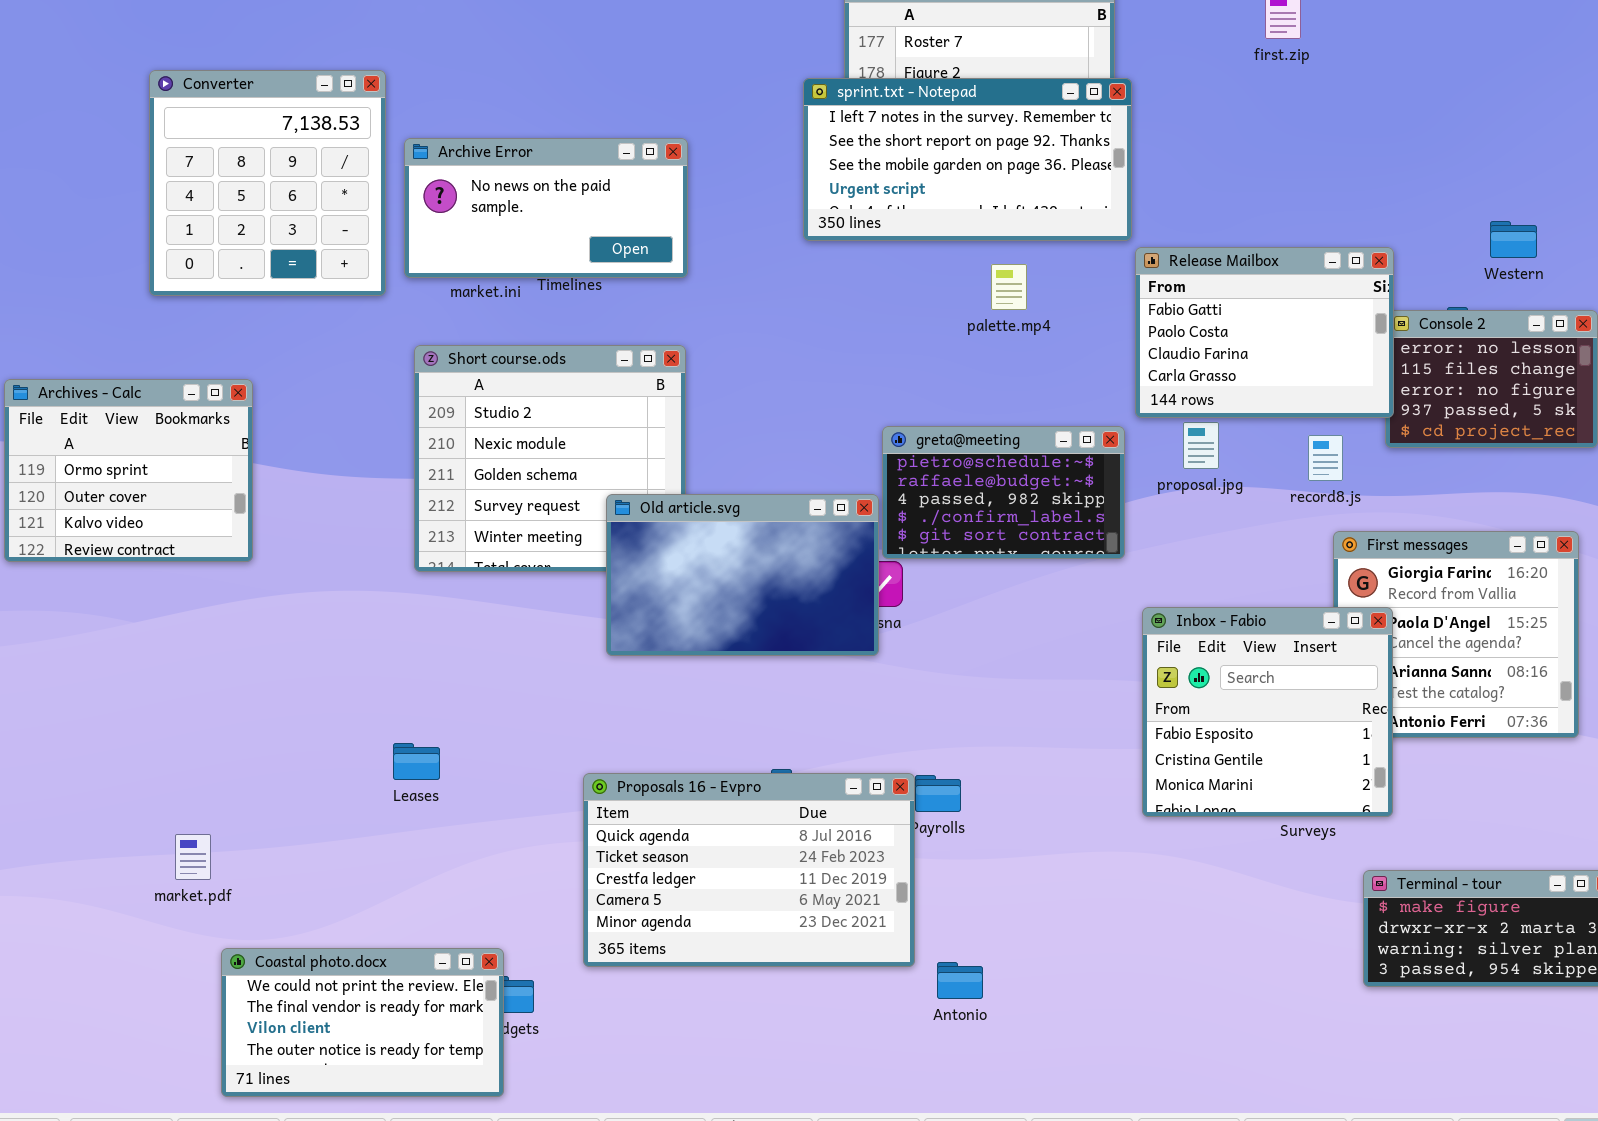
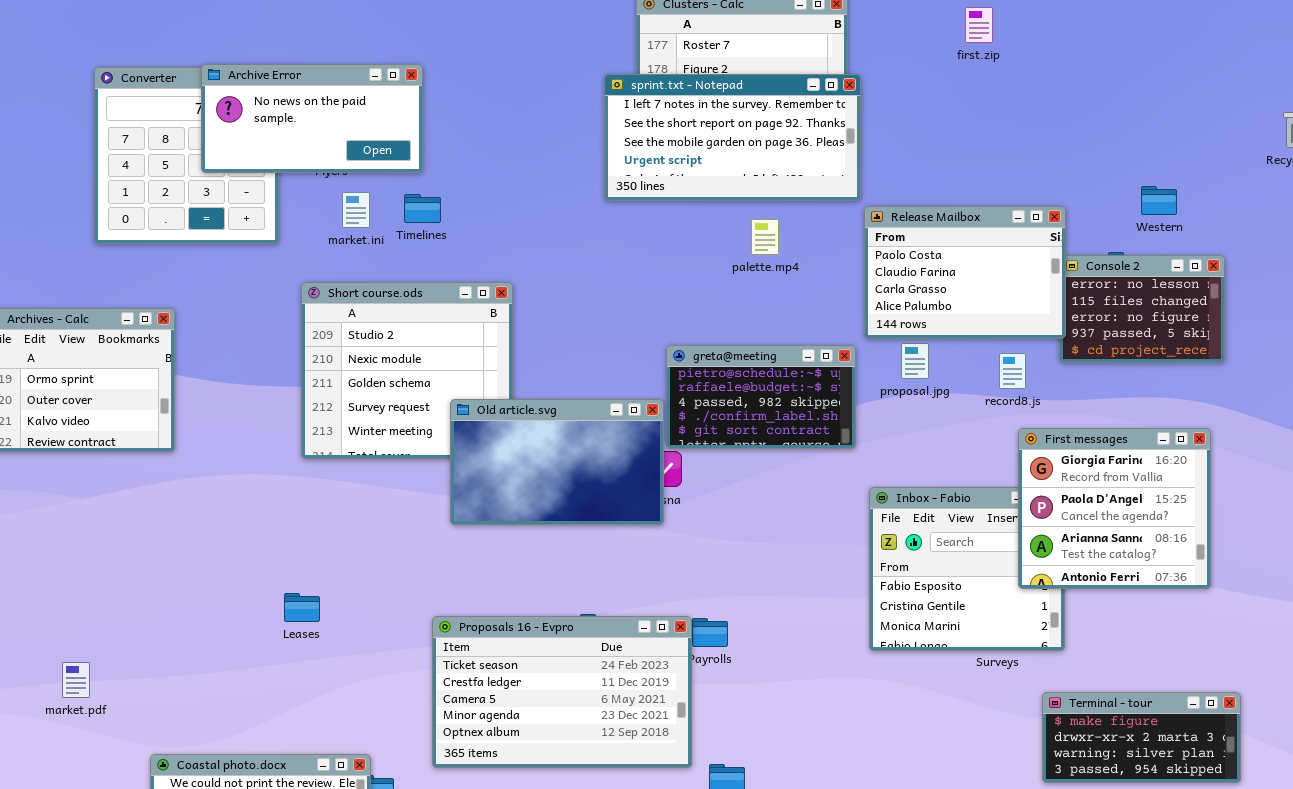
Archive Error: [404,138,688,278] -> [201,64,423,173], moved
Release Mailbox: [1135,247,1394,418] -> [864,206,1066,339], scrolled down 1 row
First messages: [1333,531,1579,738] -> [1018,428,1211,589], raised
Proposals 16 - Evpro: [583,773,915,967] -> [432,616,692,768], scrolled down 1 row
market.pdf: [175,834,211,880] -> [62,662,90,698], moved

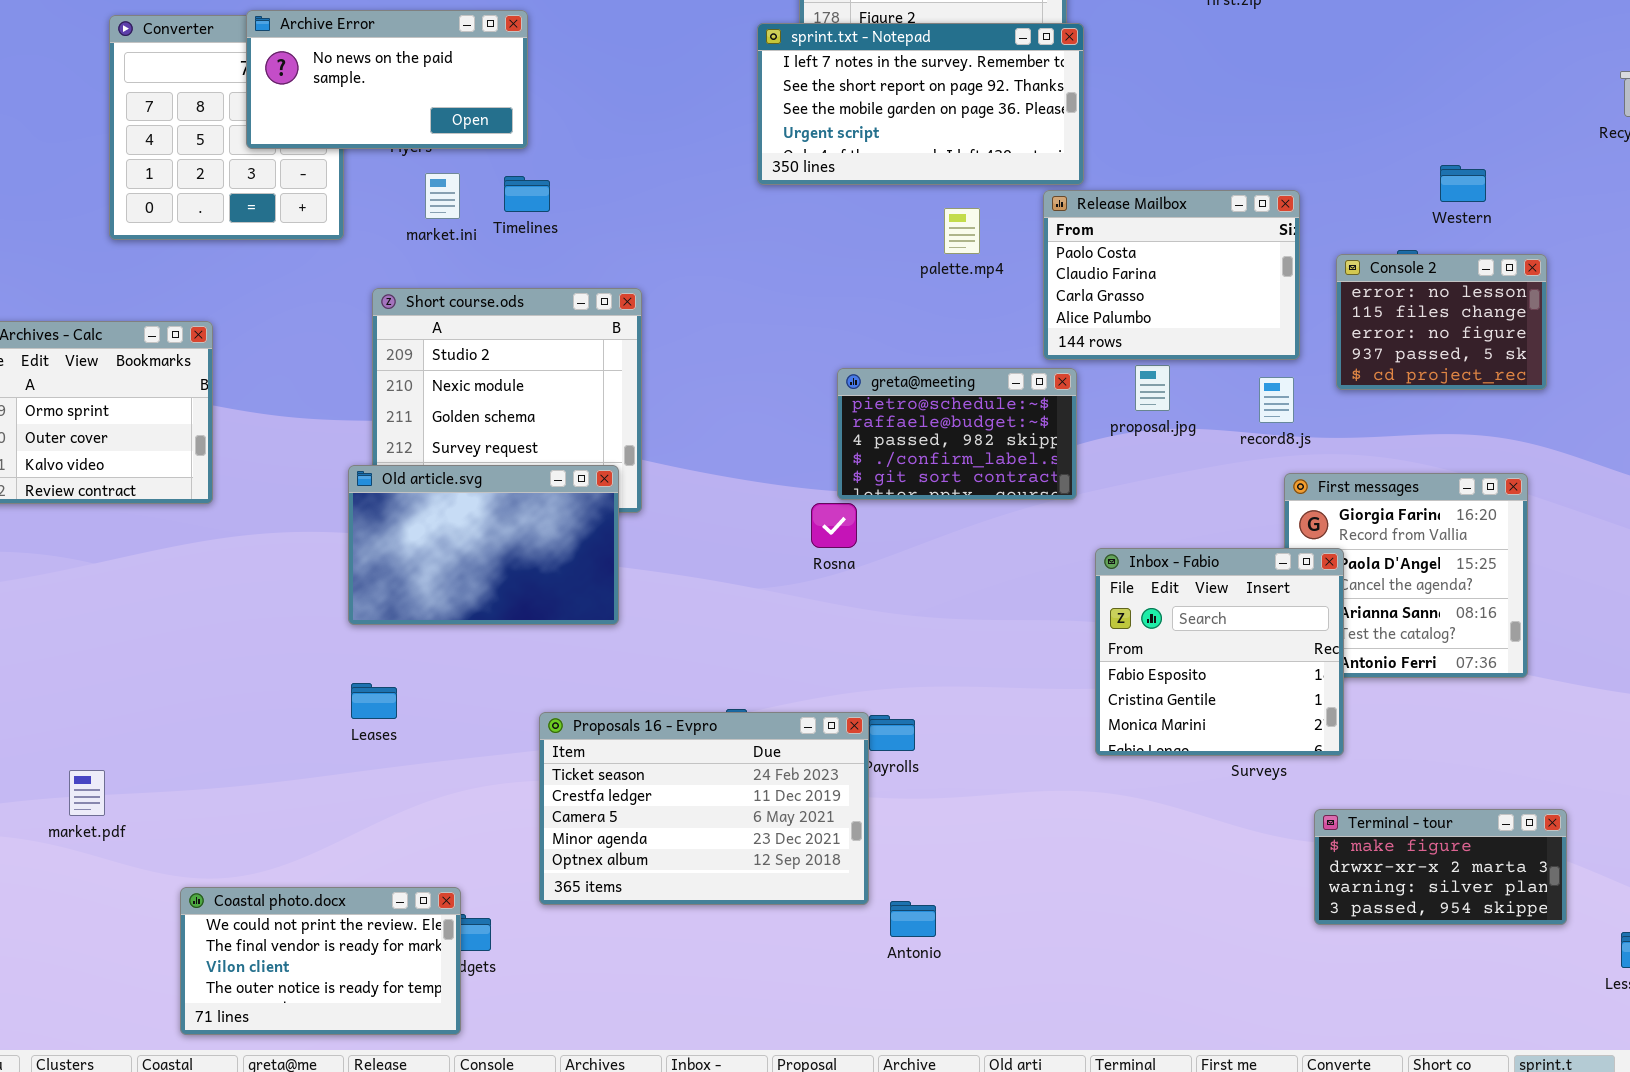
Release Mailbox: [864,206,1066,339] -> [1043,190,1300,360], moved
Old article.svg: [450,399,664,525] -> [348,465,619,625], moved
Inbox - Fabio: [869,487,1065,651] -> [1095,548,1344,756], raised

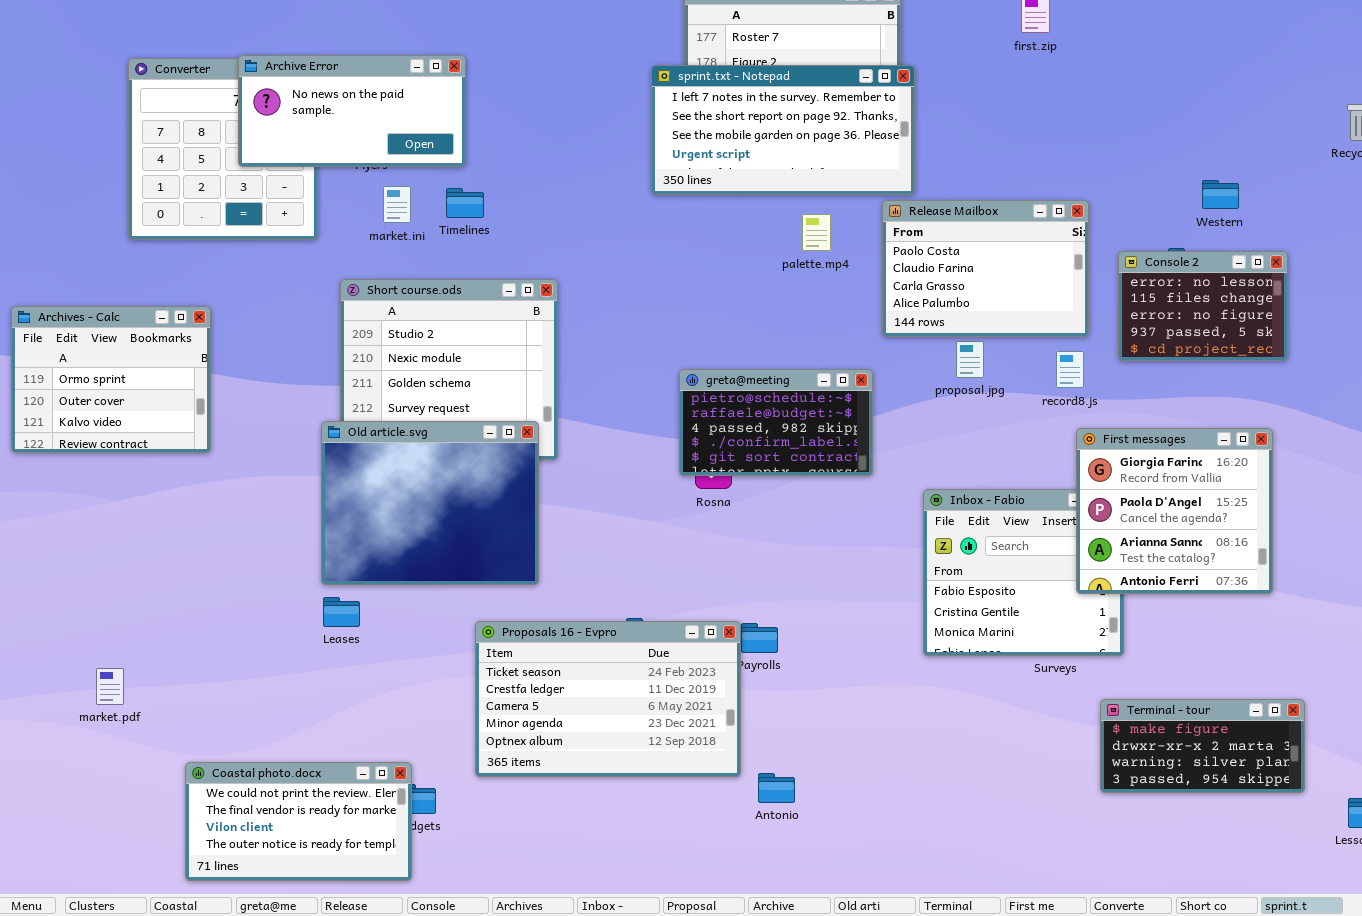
greta@meeting: [837,368,1077,500] -> [679,369,873,476], moved
Old article.svg: [348,465,619,625] -> [321,421,539,585], resized
First messages: [1284,473,1528,678] -> [1076,428,1273,594], raised

